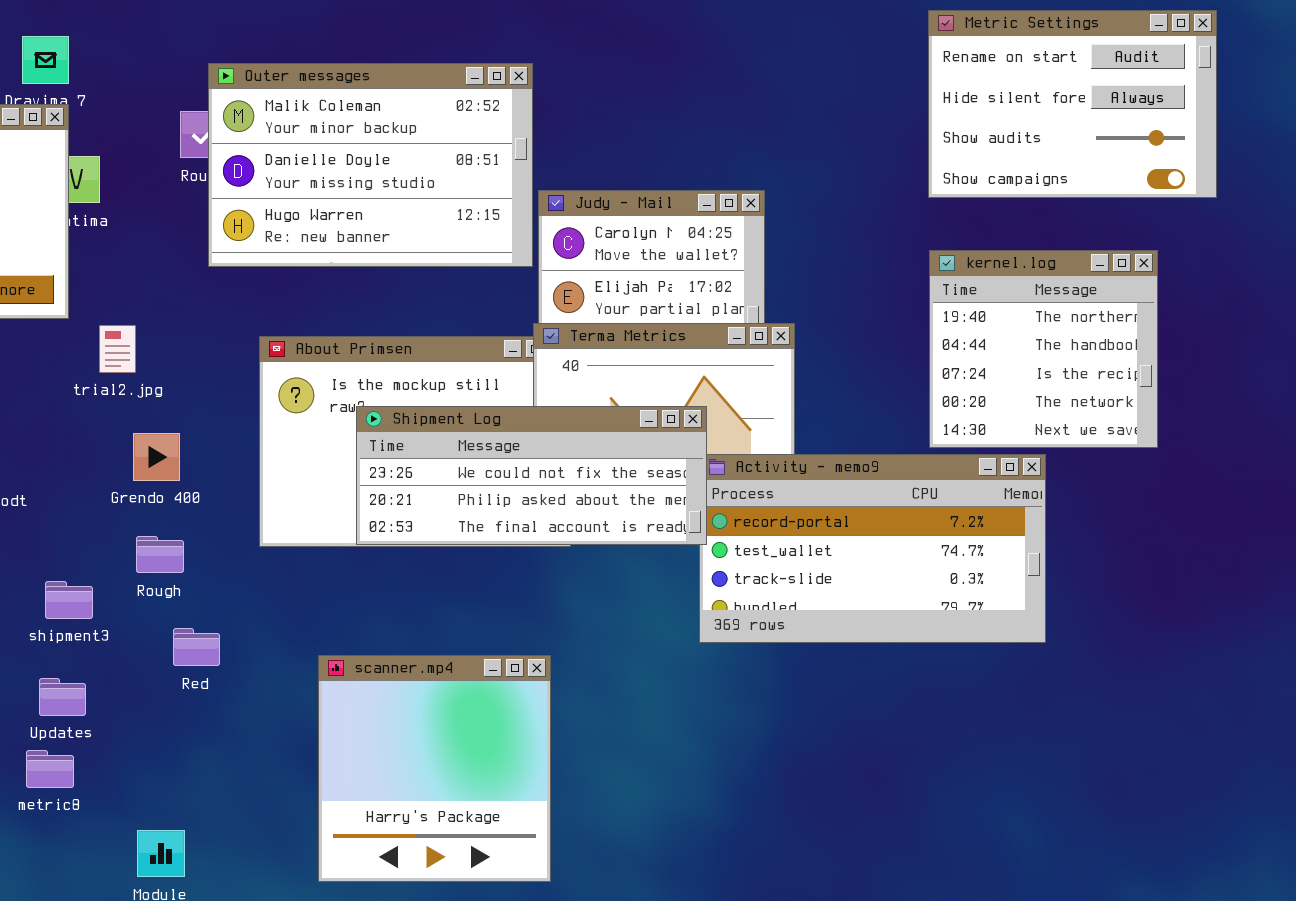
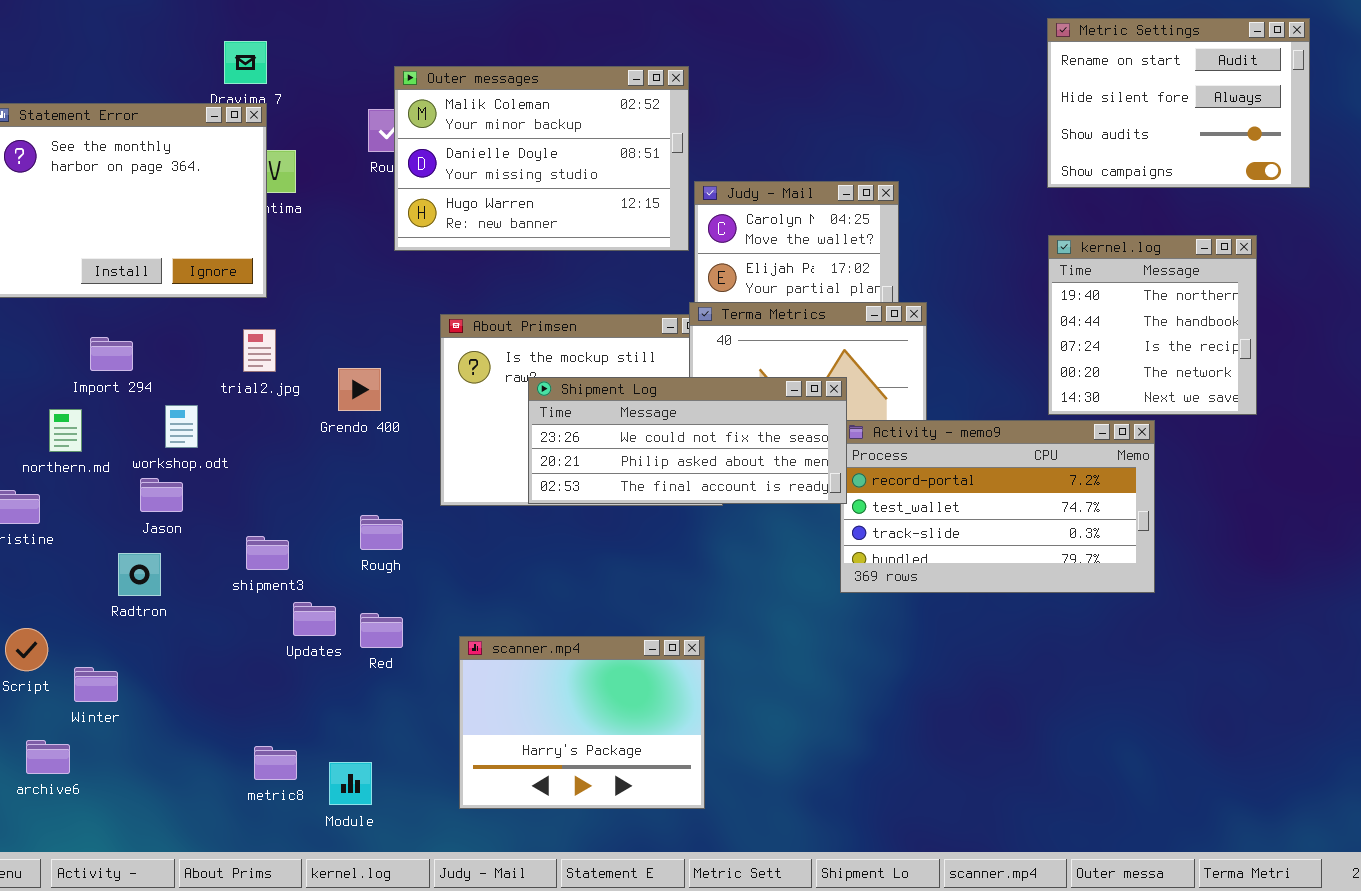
trial2.jpg: [99,325,136,373] -> [243,329,276,372], moved
Grendo 400: [133,433,180,481] -> [338,368,381,411], moved
Rough: [136,536,184,573] -> [360,515,403,550], moved
Red: [173,628,220,666] -> [360,613,403,648], moved
scanner.mp4: [318,655,551,882] -> [459,636,705,809], resized
Updates: [39,678,86,716] -> [293,602,336,636], moved
metric8: [26,750,74,788] -> [254,746,297,780], moved

